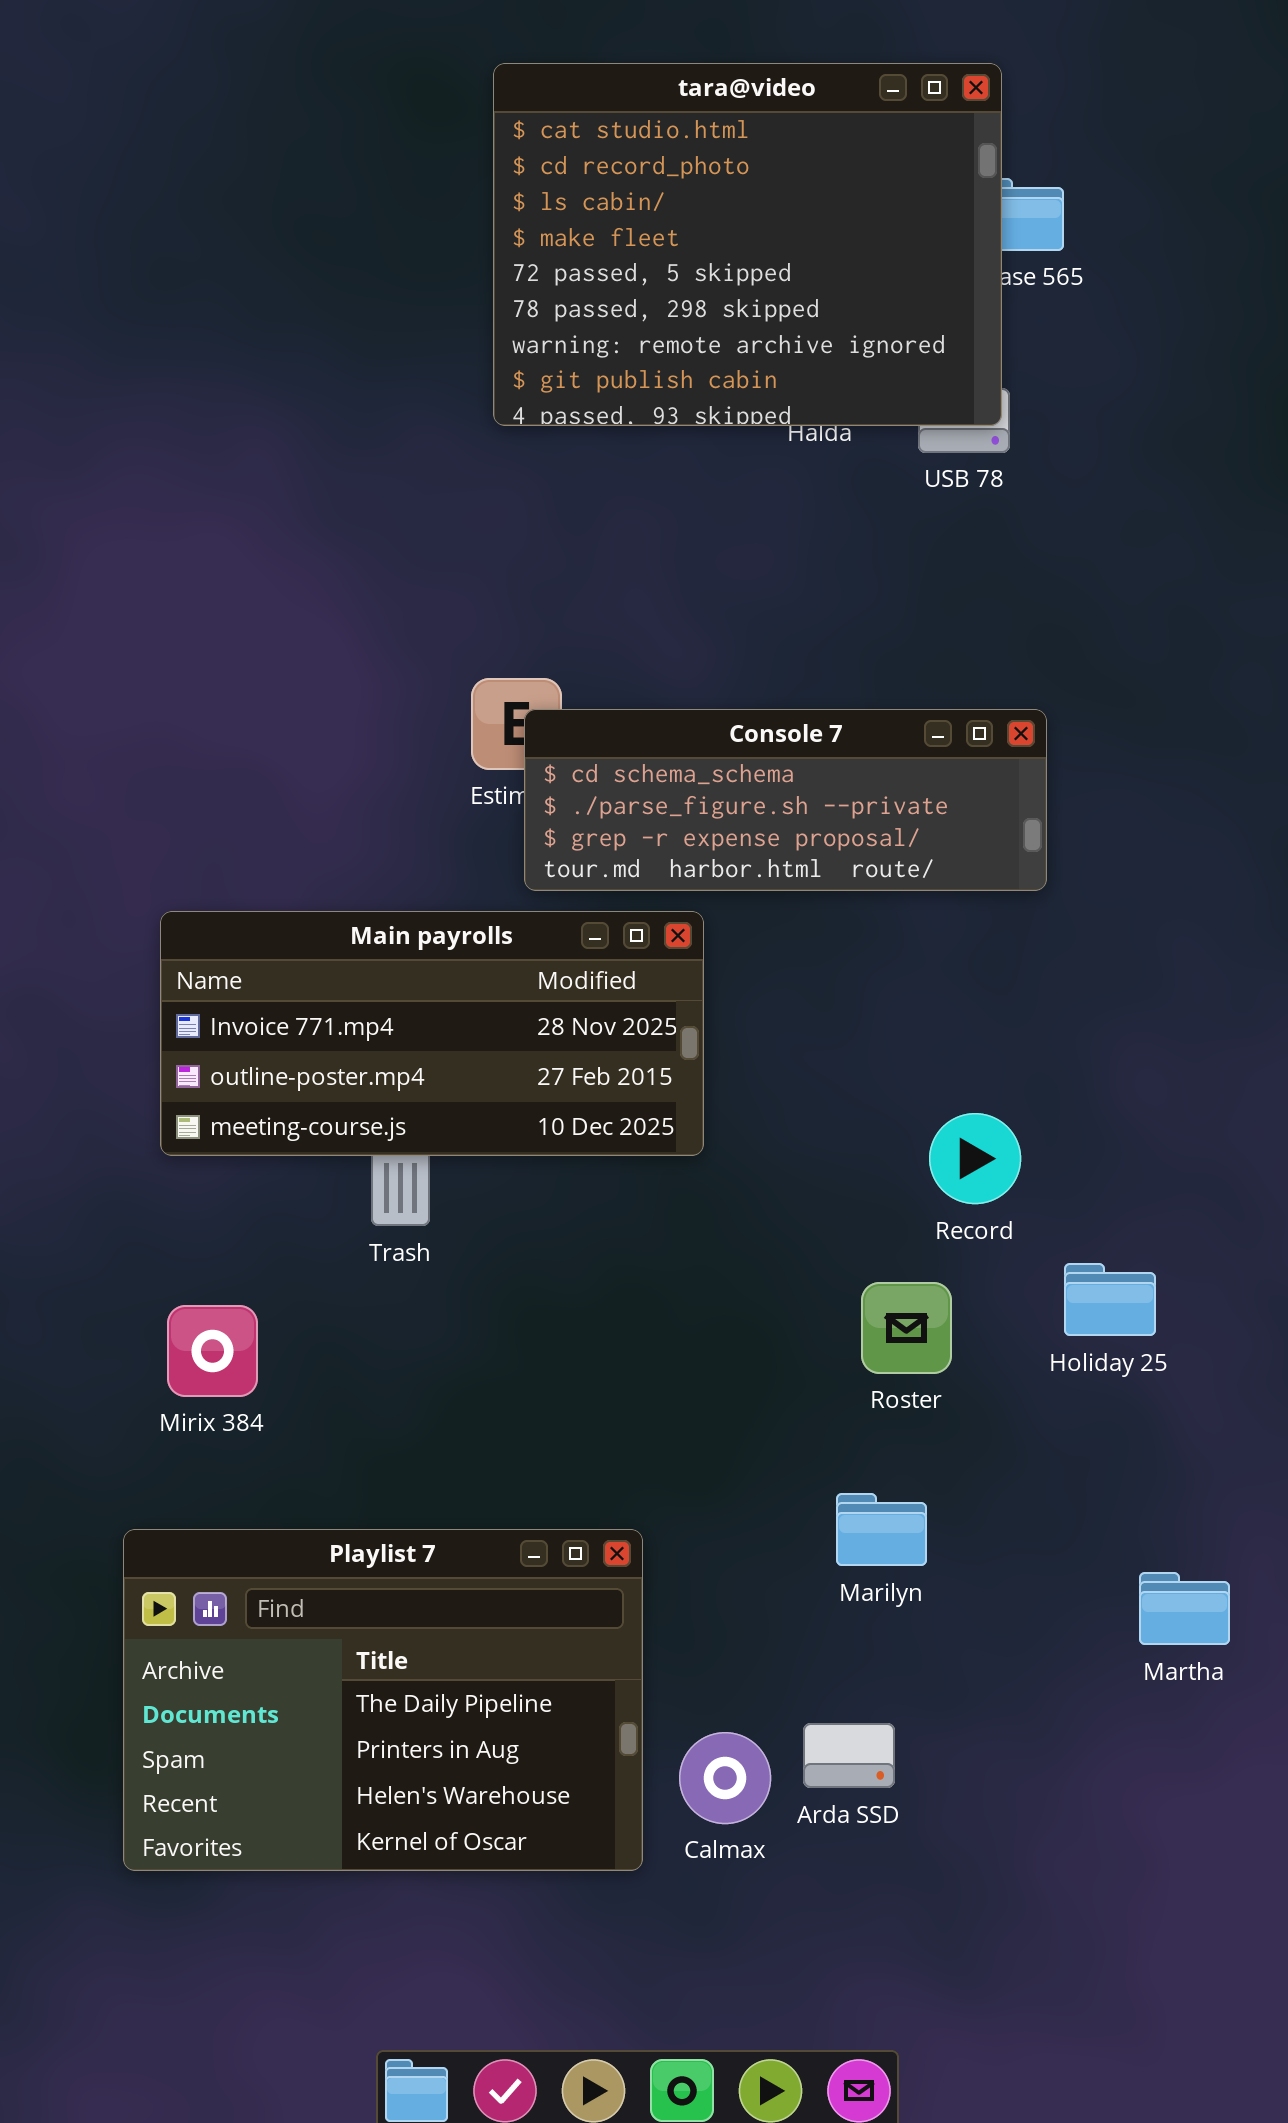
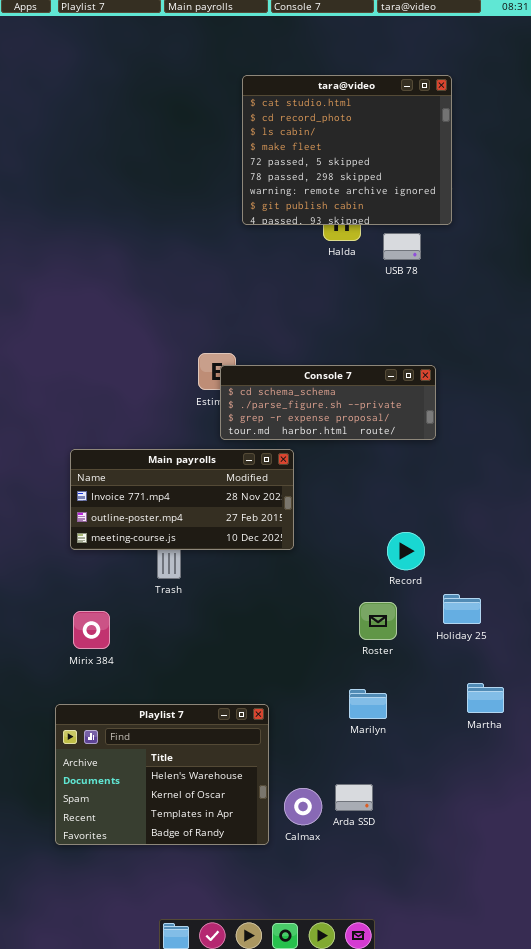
tara@video: [493,63,1002,426] -> [242,75,452,225], moved
Playlist 7: [123,1529,643,1871] -> [55,704,269,845], scrolled down 2 rows
Martha: [1139,1572,1230,1645] -> [467,683,504,713], moved

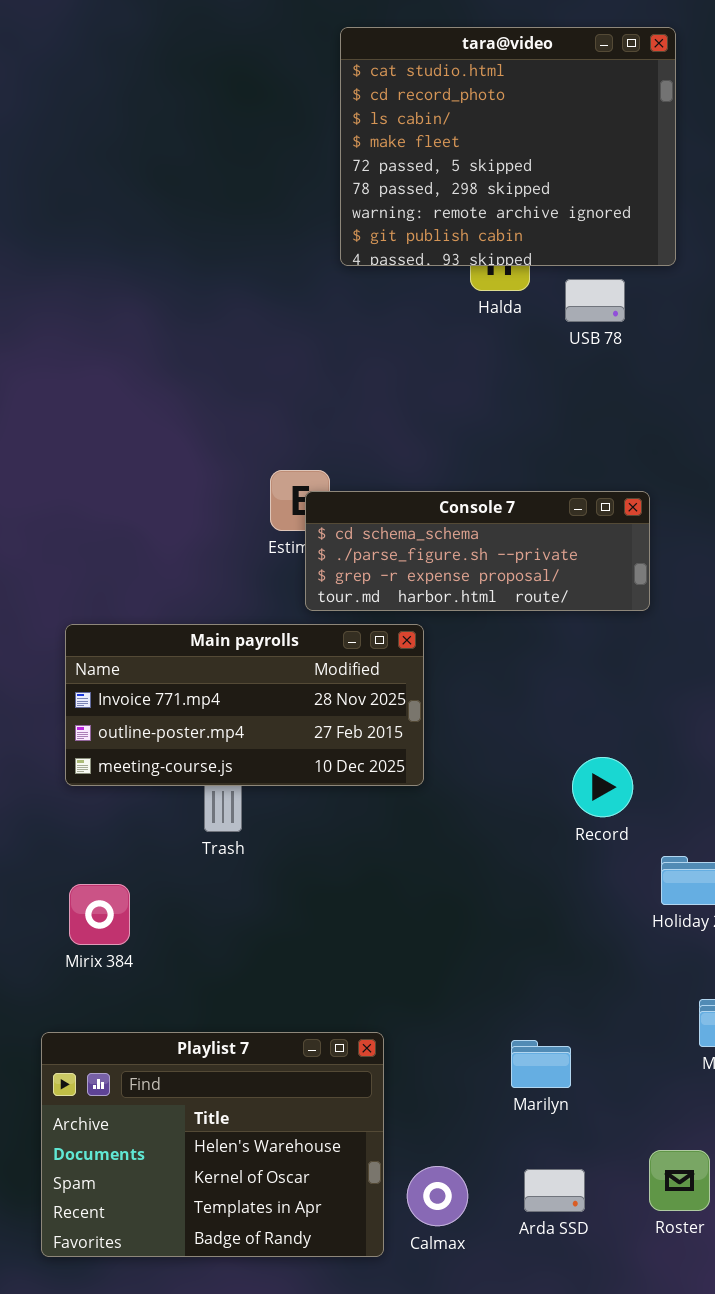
Roster: [359,602,397,640] -> [649,1150,710,1211], moved
Marilyn: [349,689,387,719] -> [511,1040,571,1088], moved
Arda SSD: [335,784,373,811] -> [524,1169,585,1212], moved

